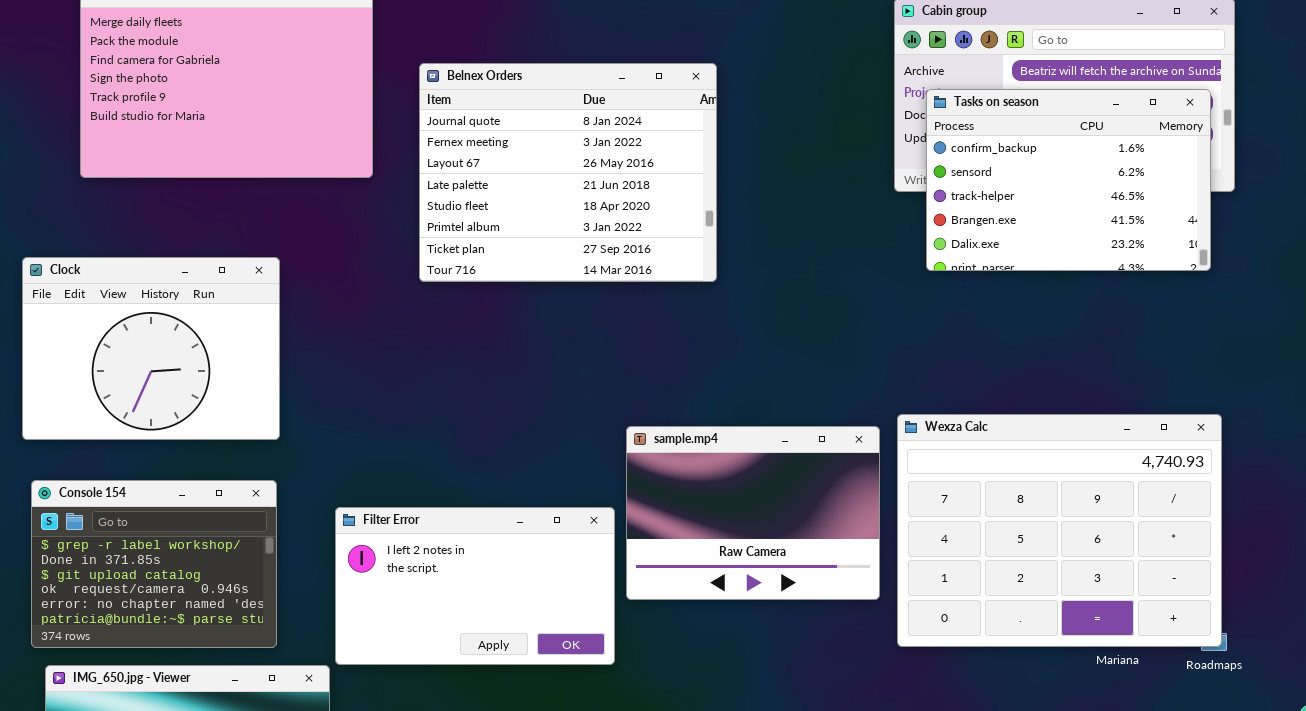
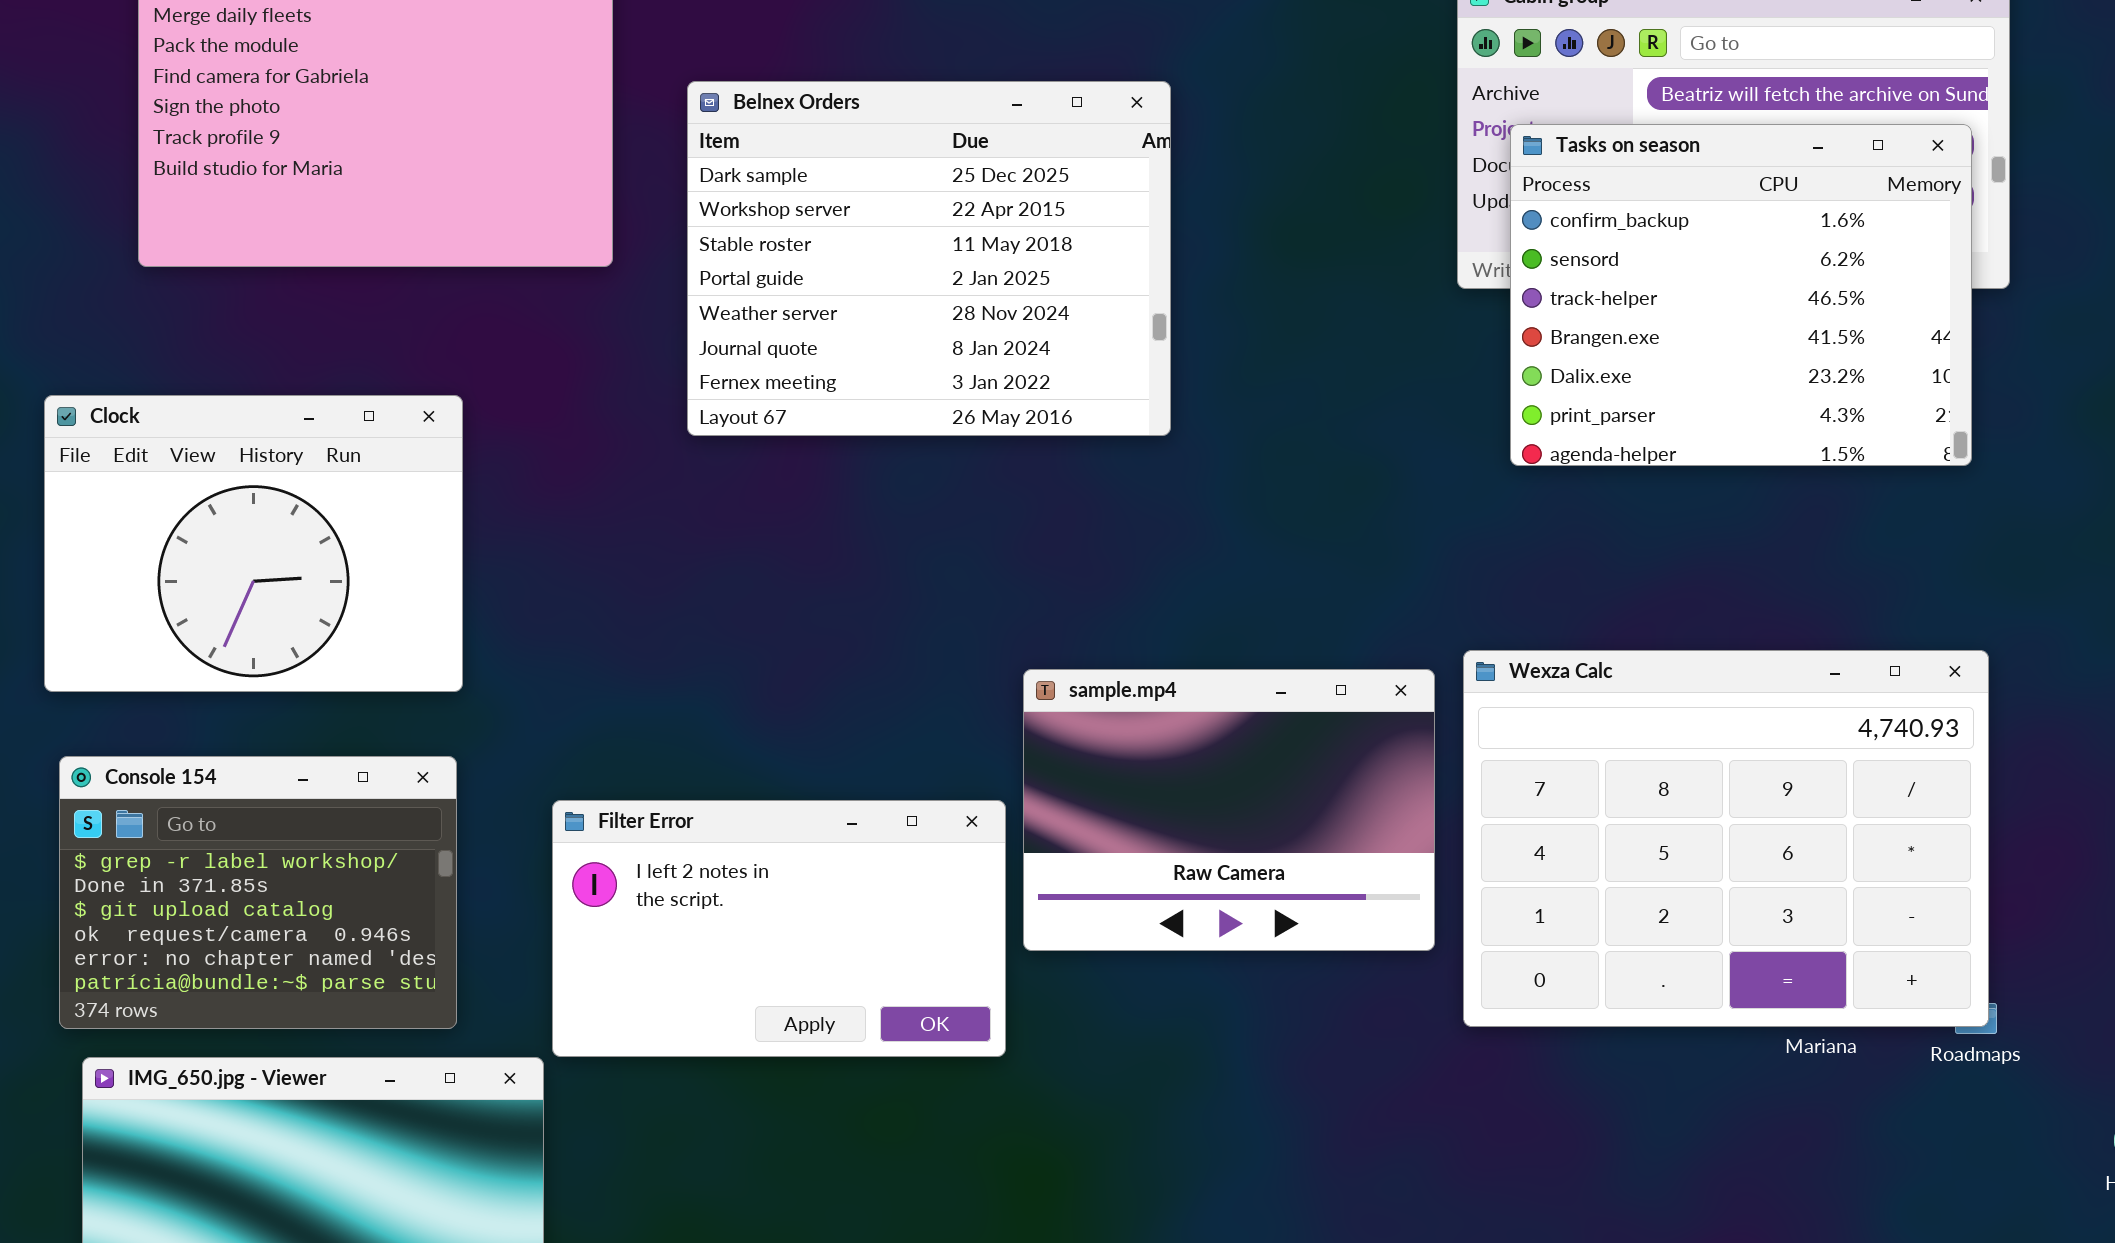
Belnex Orders: [419,63,717,282] -> [687,81,1171,436], scrolled up 5 rows
Tasks on season: [926,89,1211,271] -> [1510,124,1972,466], resized

